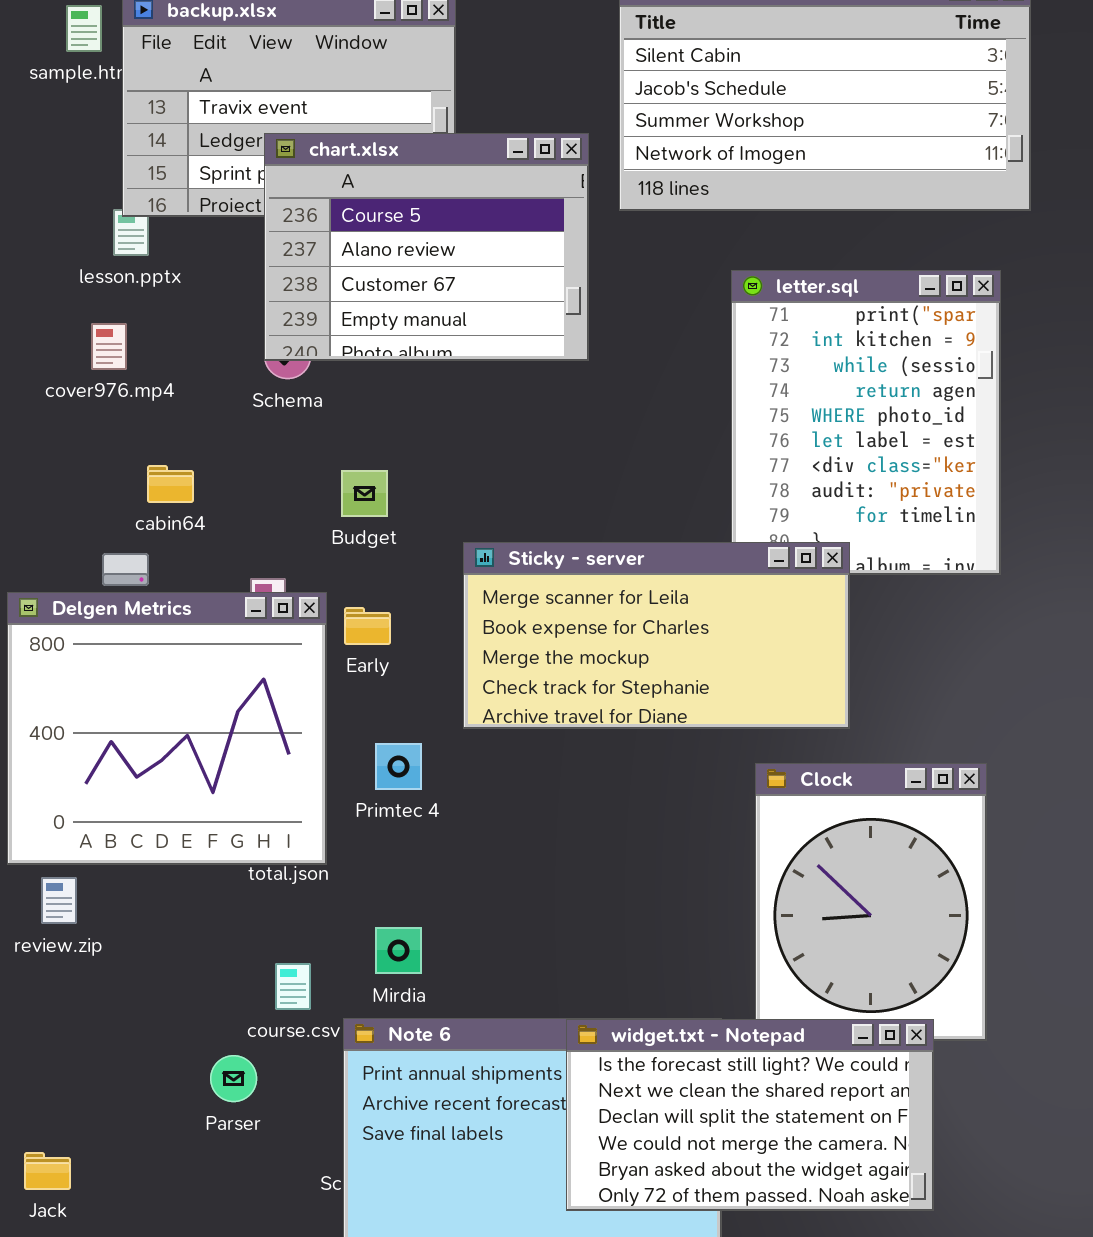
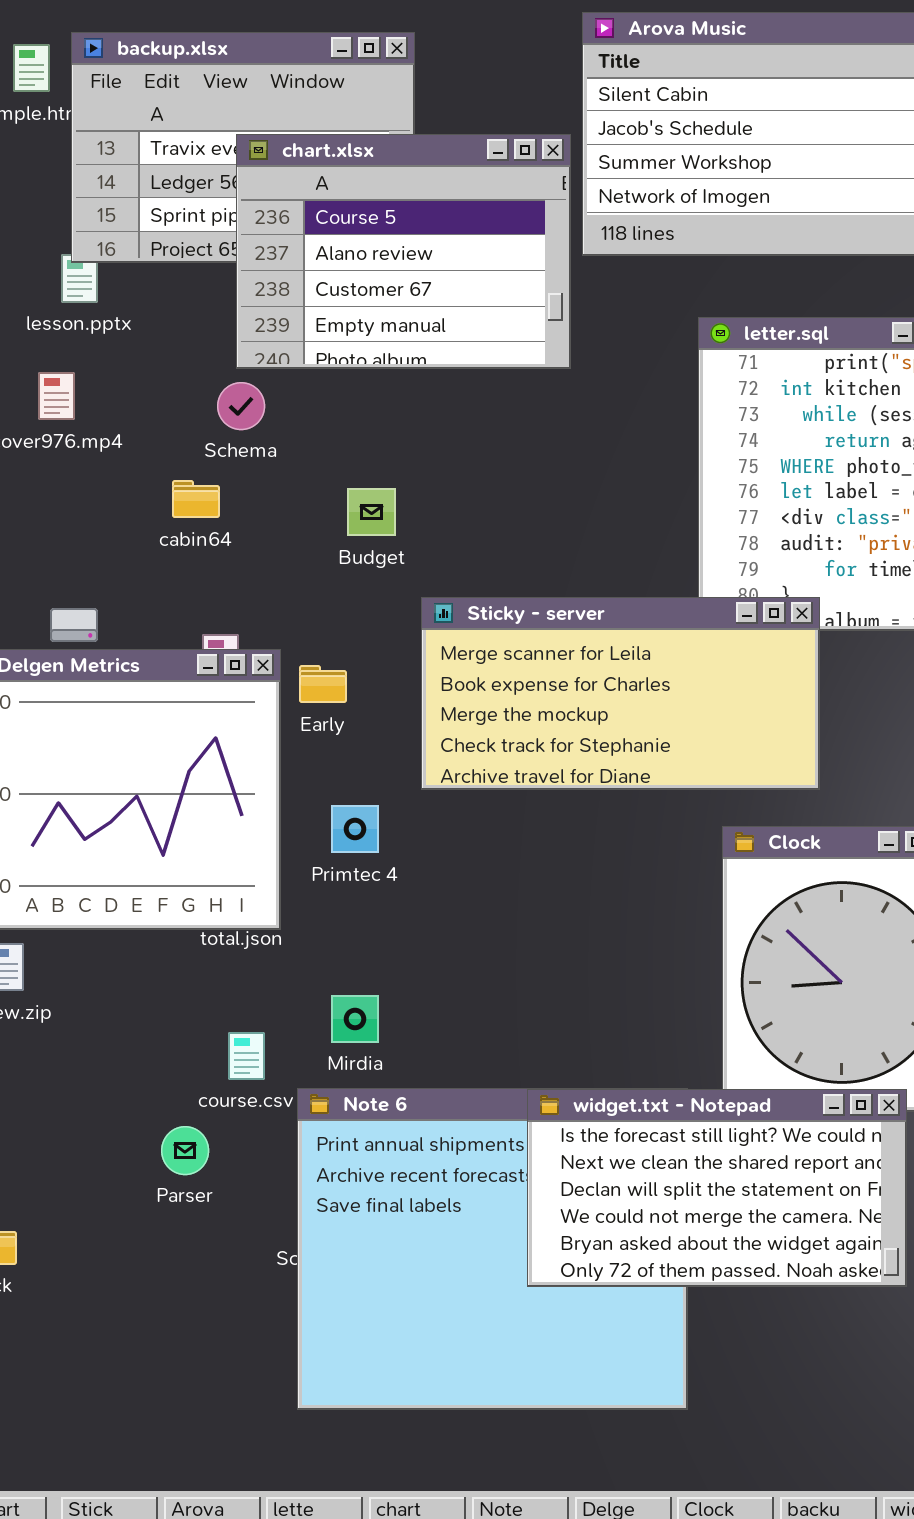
chart.xlsx: [264,133,589,361] -> [236,134,571,369], moved
cabin64: [147,465,194,503] -> [172,480,220,518], moved
Budget: [341,470,388,517] -> [347,488,396,536], moved

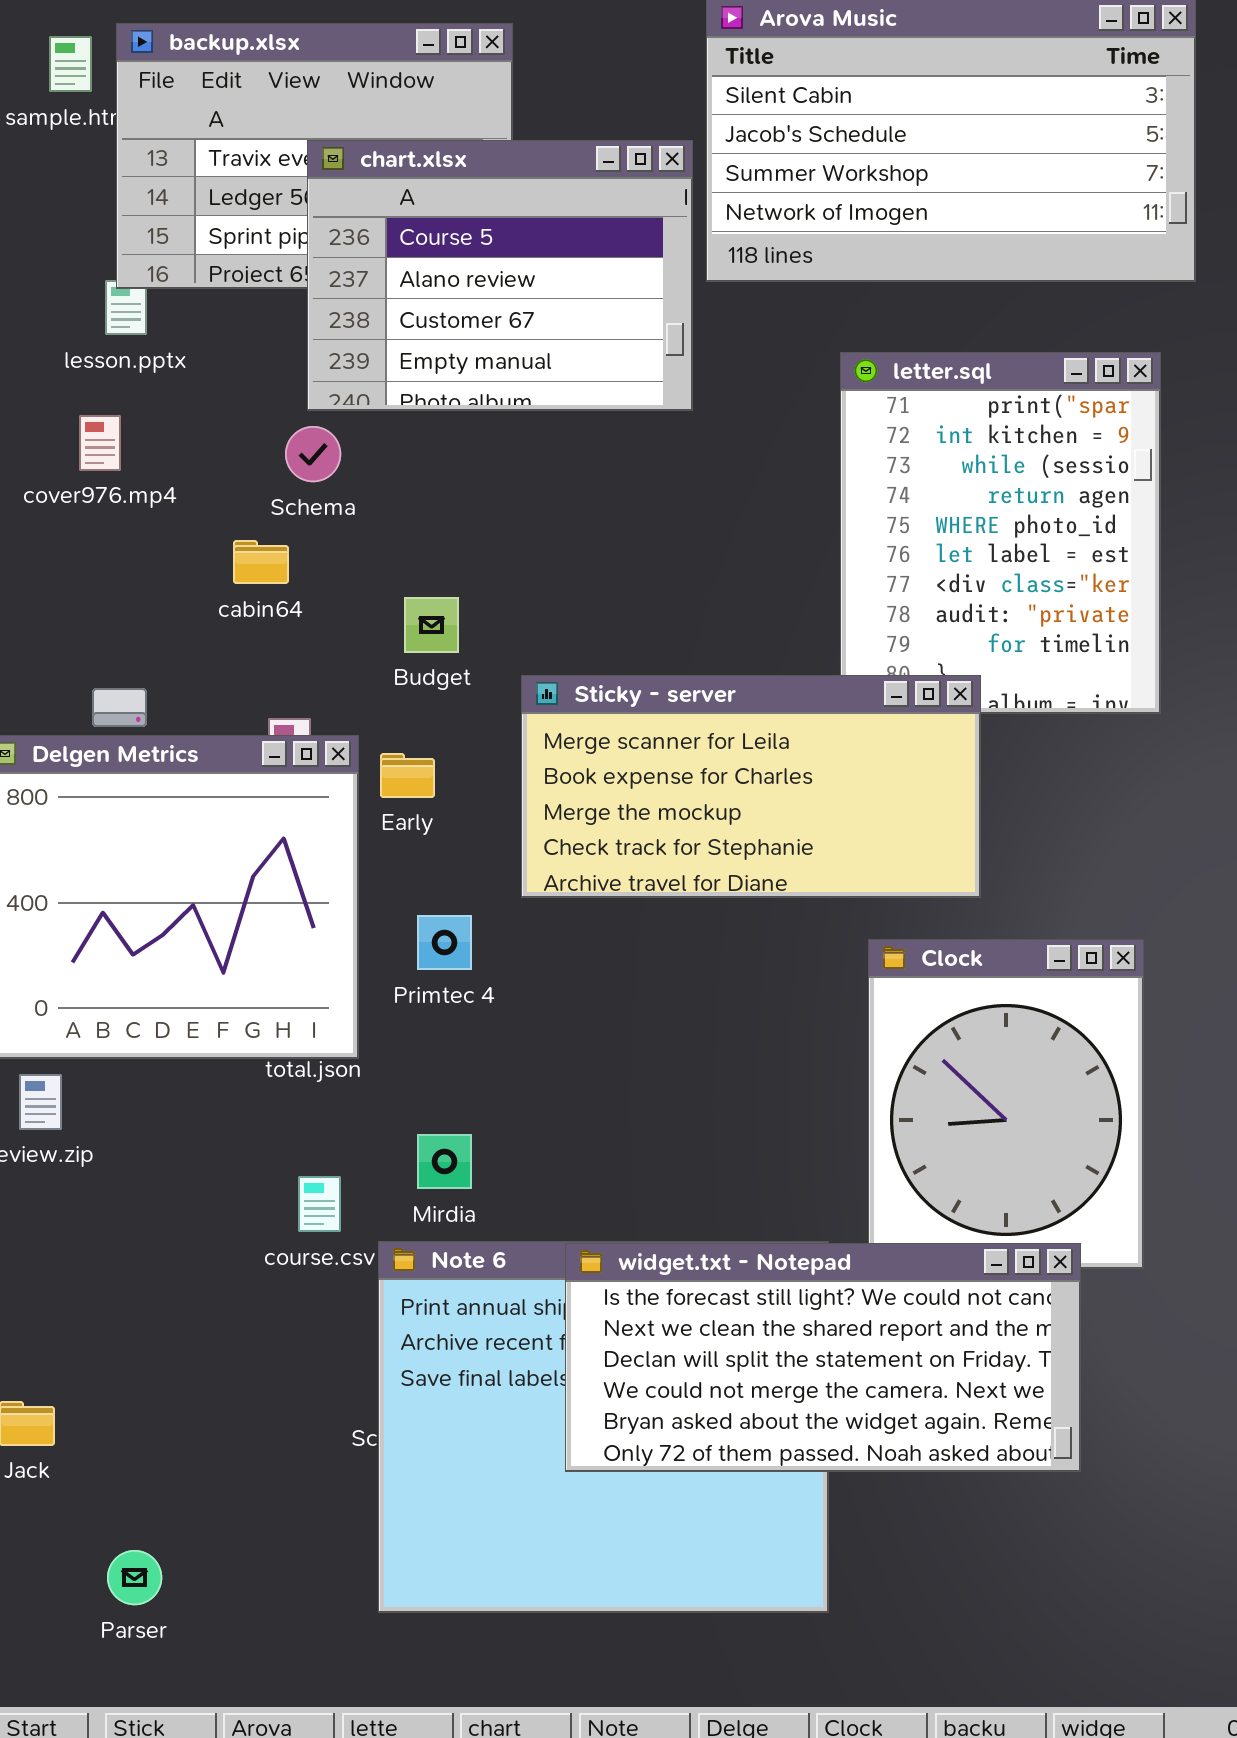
Budget: [347,488,396,536] -> [404,597,459,653], moved
widget.txt - Notepad: [527,1089,907,1287] -> [565,1243,1081,1472], resized
Parser: [161,1126,209,1175] -> [107,1550,162,1605], moved

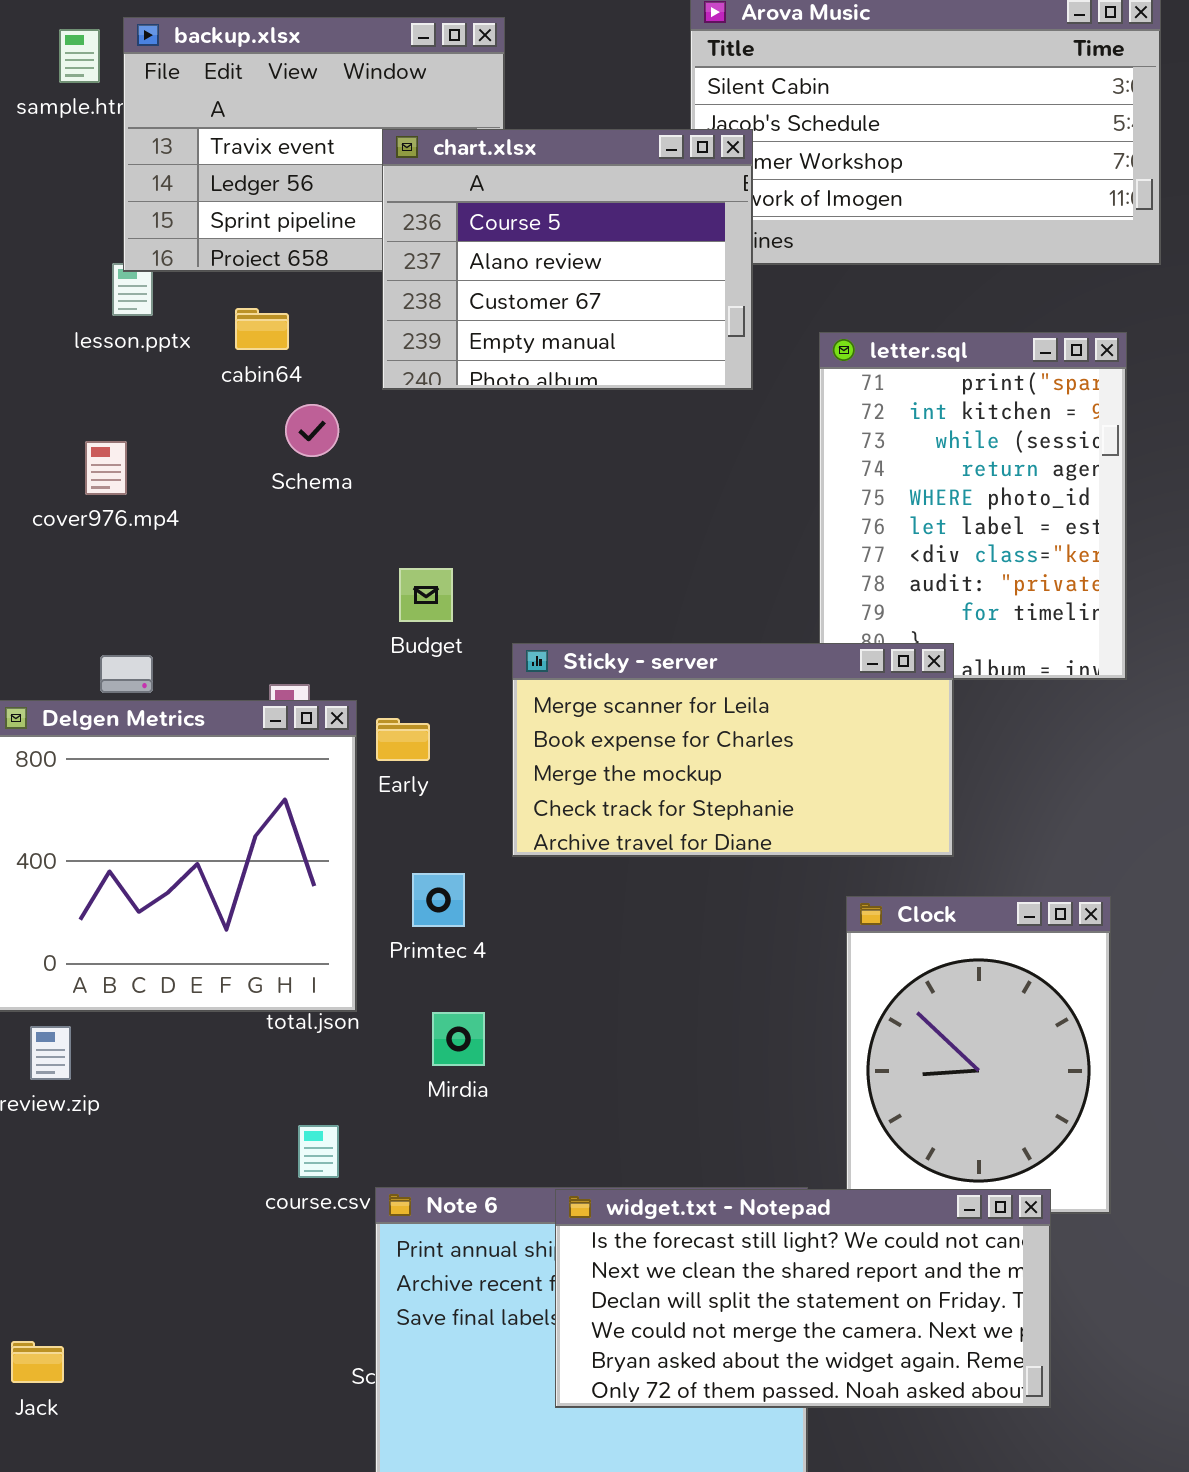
chart.xlsx: [307,140,693,411] -> [382,129,753,390], moved
cover976.mp4: [79,415,121,471] -> [85,441,127,495], moved
cabin64: [233,540,289,584] -> [235,308,289,350], moved
Mirdia: [417,1134,472,1189] -> [432,1012,485,1066], moved

